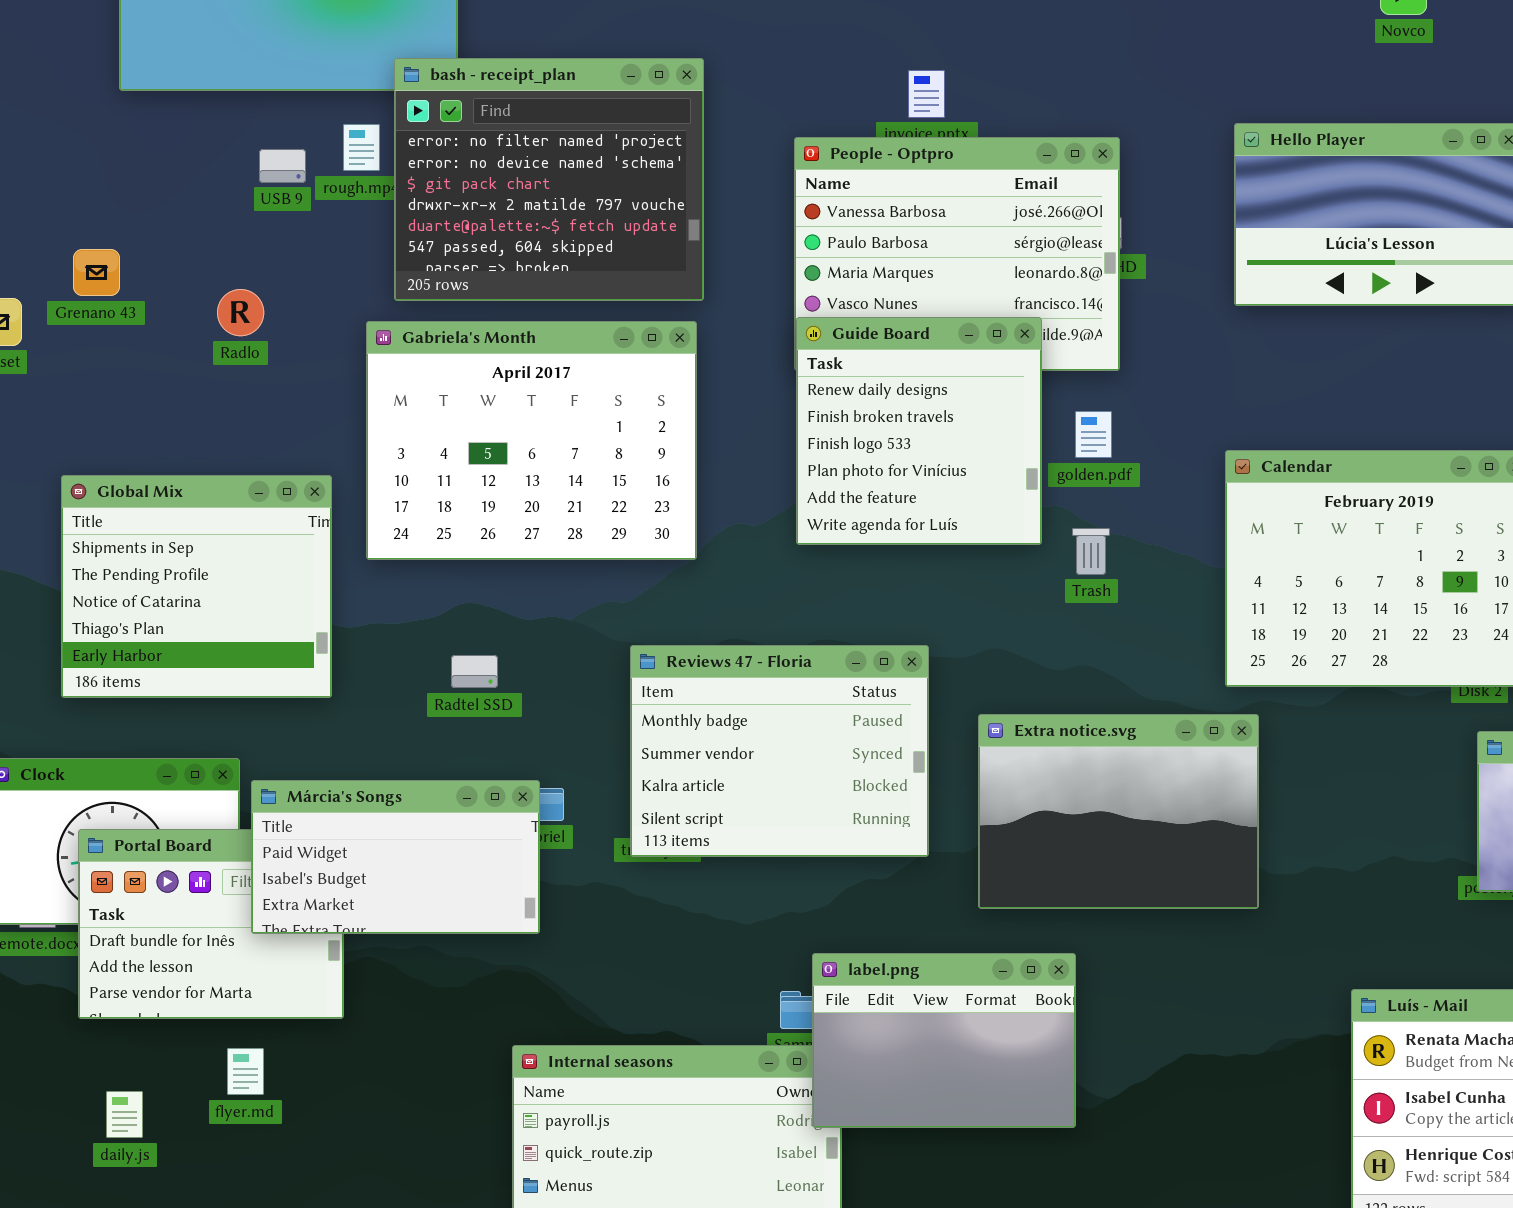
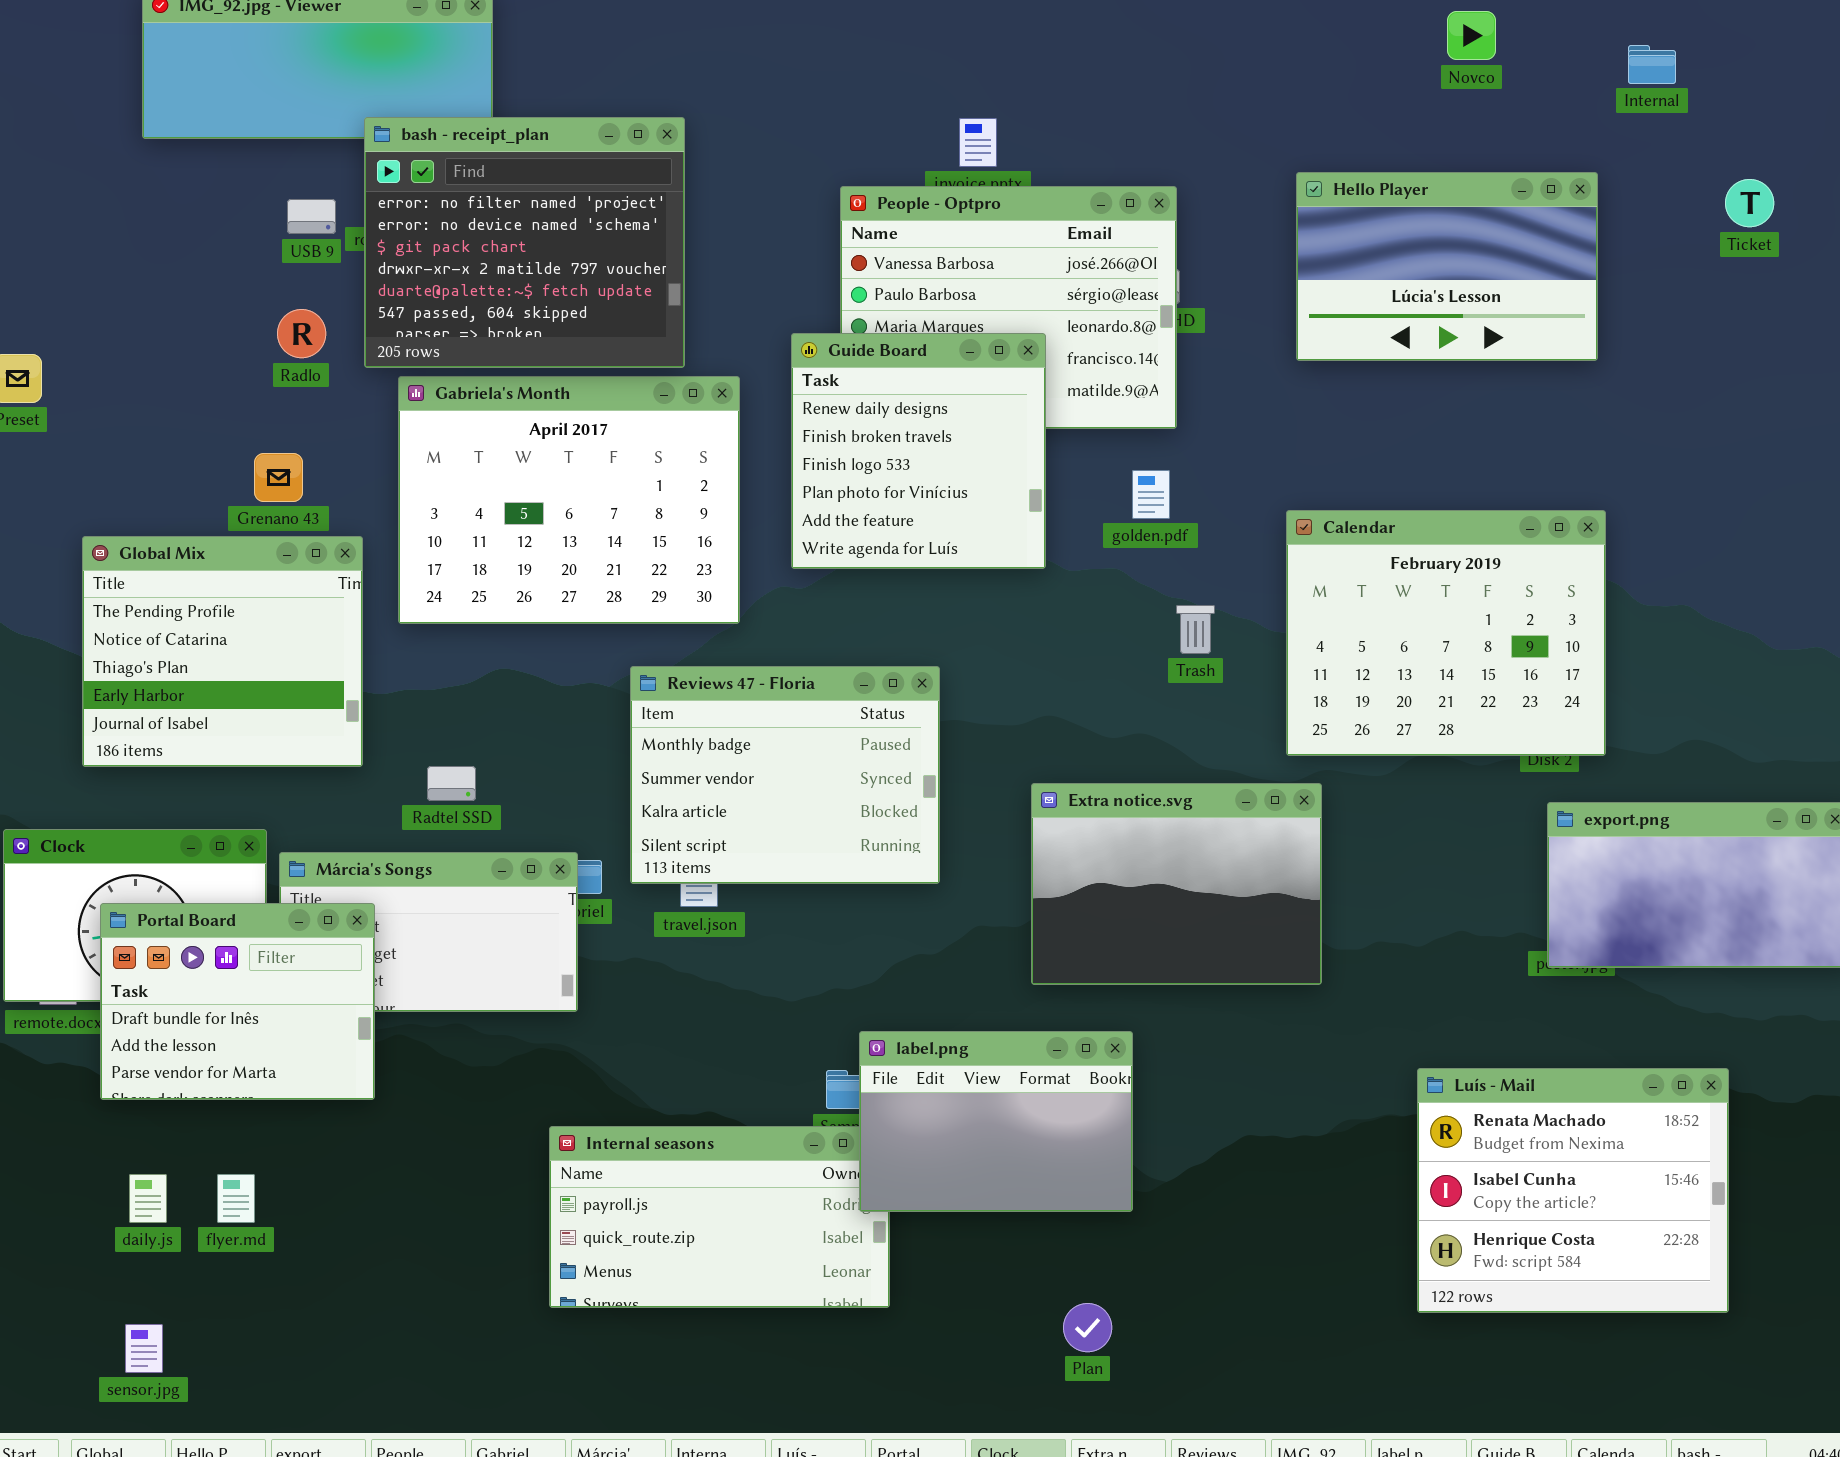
bash - receipt_plan: [394,58,704,301] -> [364,117,685,368], moved
Grenano 43: [73,249,120,296] -> [254,453,303,502], moved
Radlo: [217,289,264,336] -> [277,309,326,358], moved
Guide Board: [796,317,1042,545] -> [791,333,1046,569], moved
Global Mix: [61,475,332,698] -> [82,536,363,767], scrolled down 1 row
Trash: [1072,528,1110,575] -> [1176,605,1215,654], moved
Reviews 47 - Floria: [630,645,929,857] -> [630,666,940,884], moved
Radtel SSD: [451,655,498,688] -> [427,766,476,801], moved
Portal Board: [78,829,344,1019] -> [100,903,375,1100], raised
flyer.md: [227,1048,264,1095] -> [217,1174,255,1223], moved

